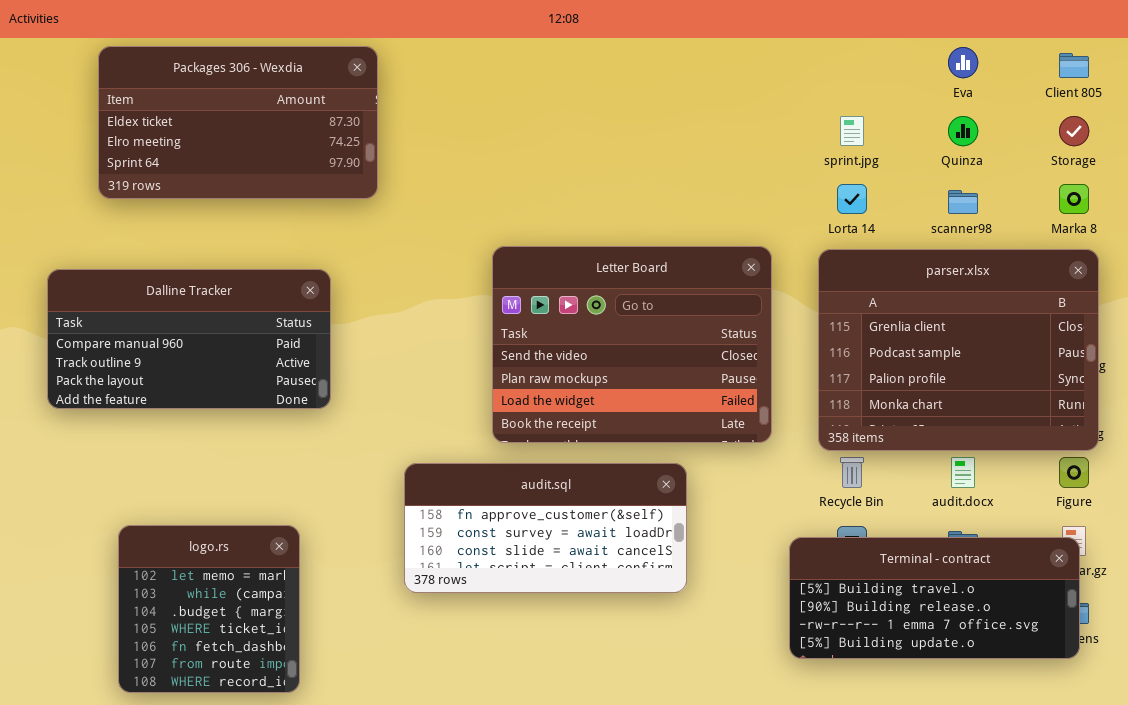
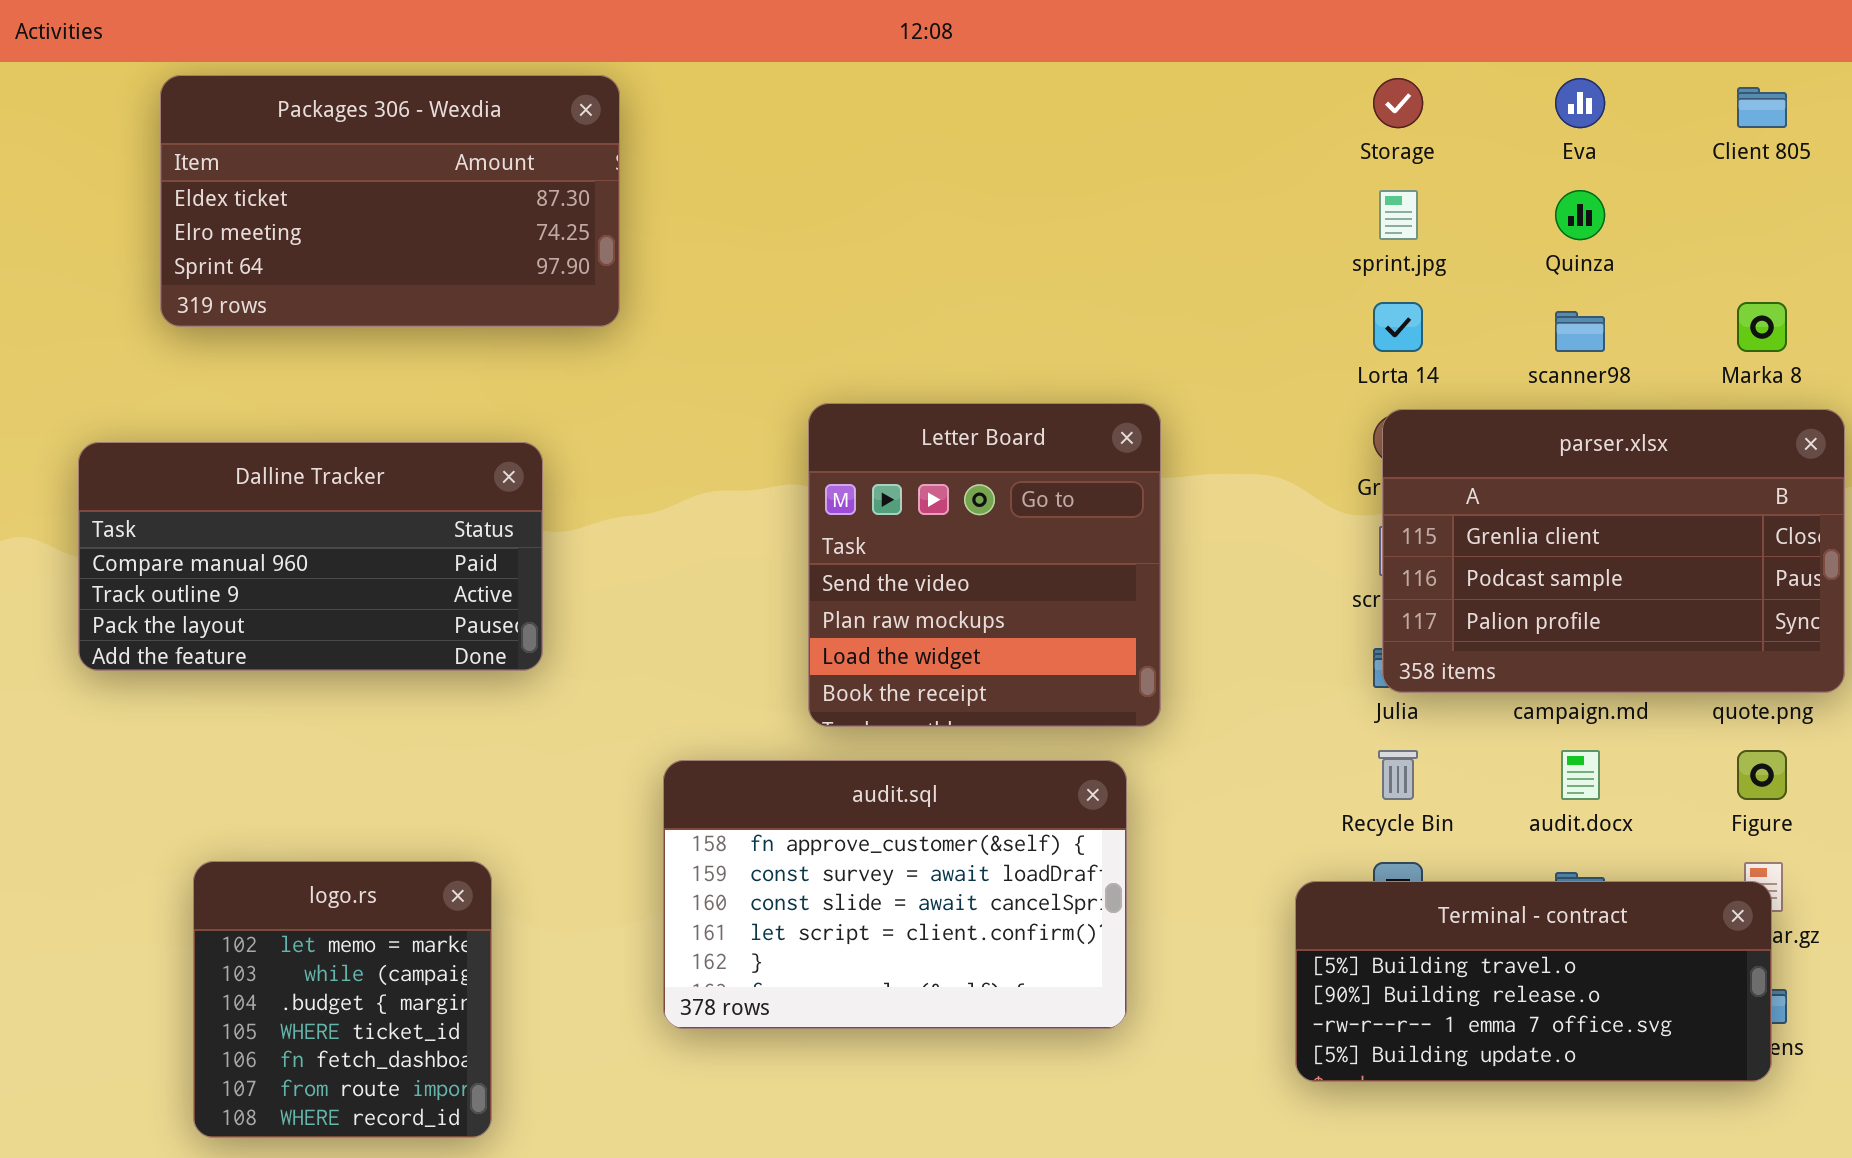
Storage: [1059,116,1089,146] -> [1373,78,1423,128], moved
Letter Board: [492,246,772,443] -> [808,403,1161,727], resized
parser.xlsx: [818,249,1099,451] -> [1382,409,1845,693], moved, resized
audit.sql: [404,463,687,593] -> [663,760,1127,1029], resized

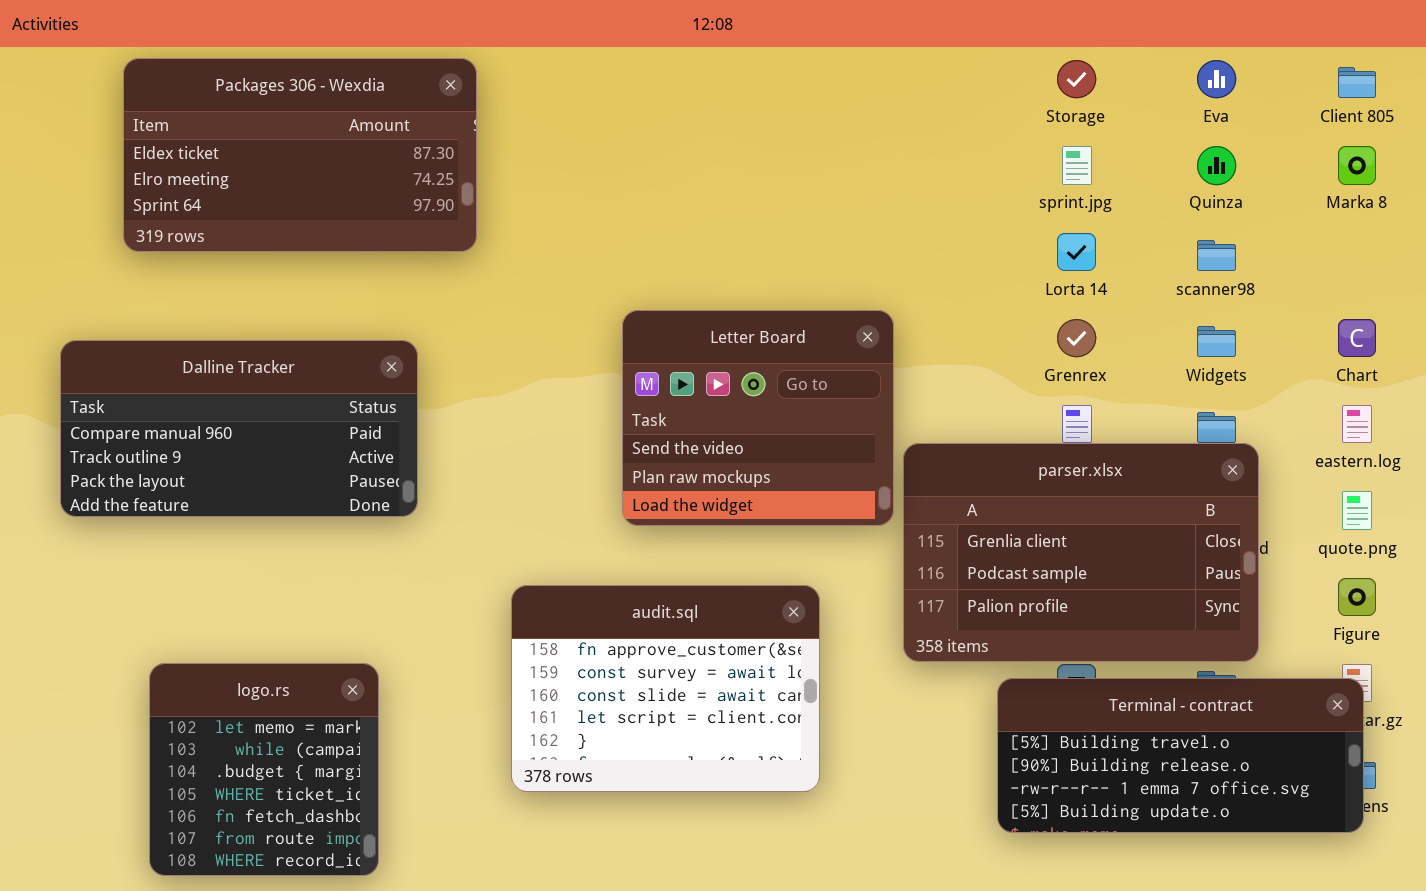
Marka 8: [1737,302,1787,352] -> [1338,146,1376,185], moved
Letter Board: [808,403,1161,727] -> [622,310,894,526], resized
parser.xlsx: [1382,409,1845,693] -> [903,443,1259,662], moved
audit.sql: [663,760,1127,1029] -> [511,585,820,792], resized

